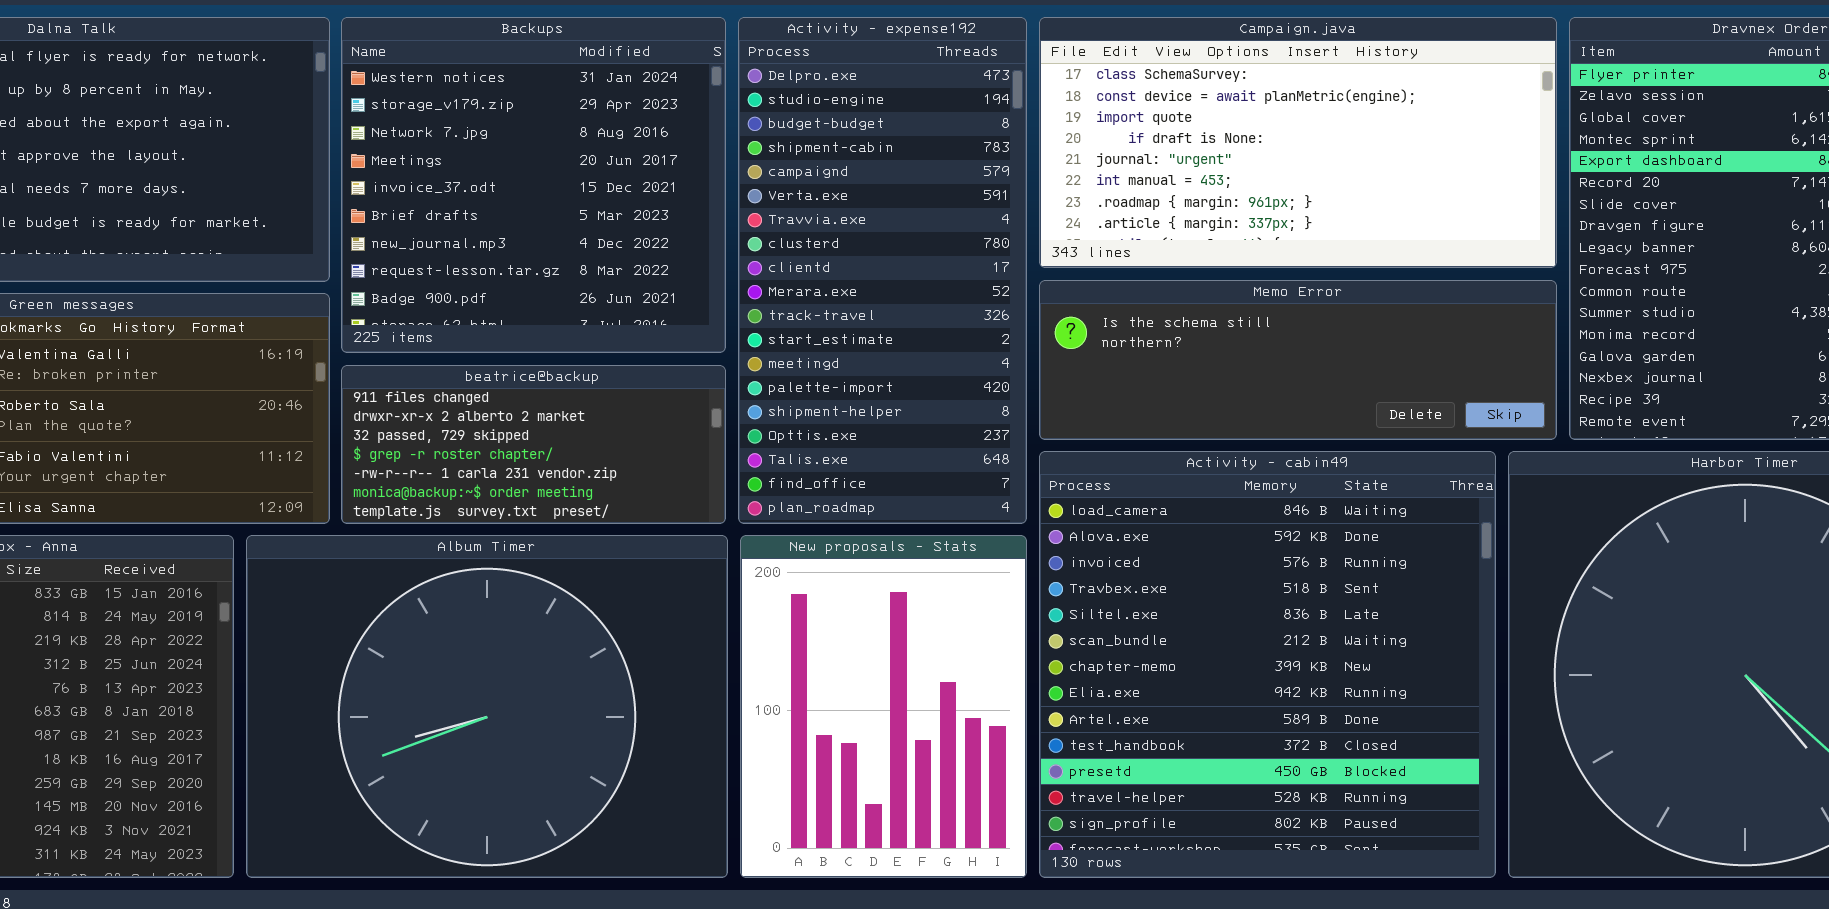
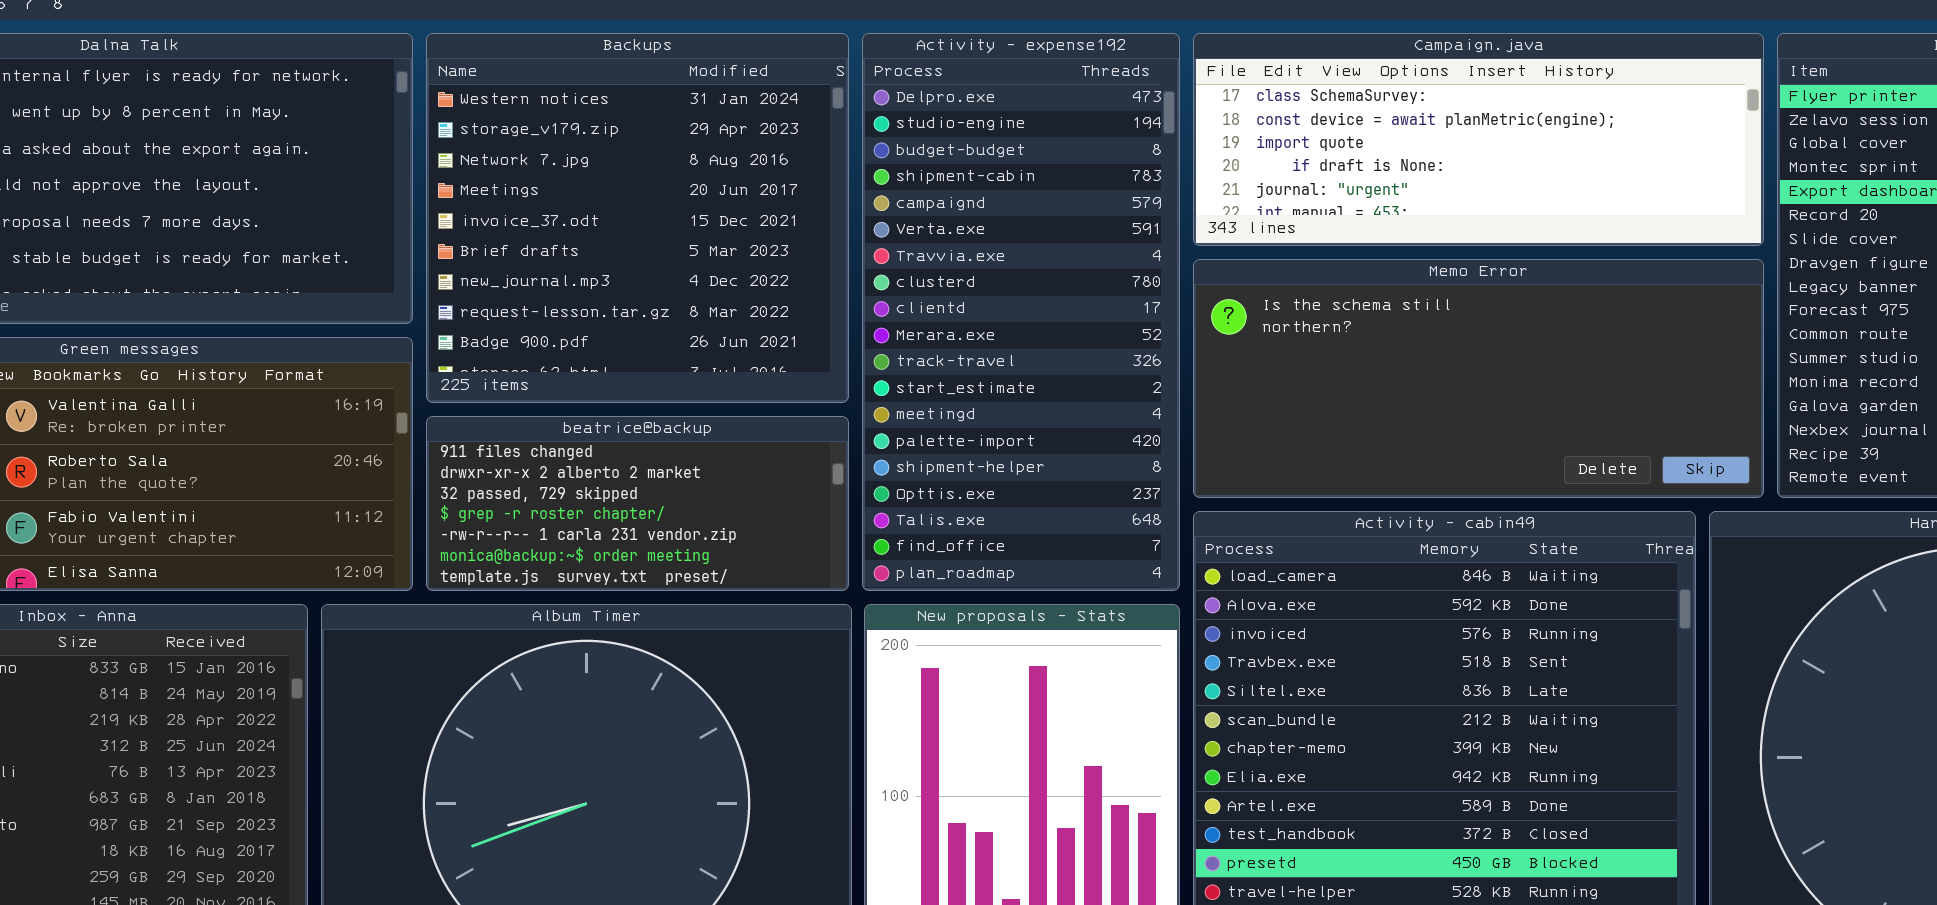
Campaign.java: [1039,17,1557,268] -> [1193,33,1764,246], resized
Memo Error: [1039,280,1557,440] -> [1193,259,1764,498], resized

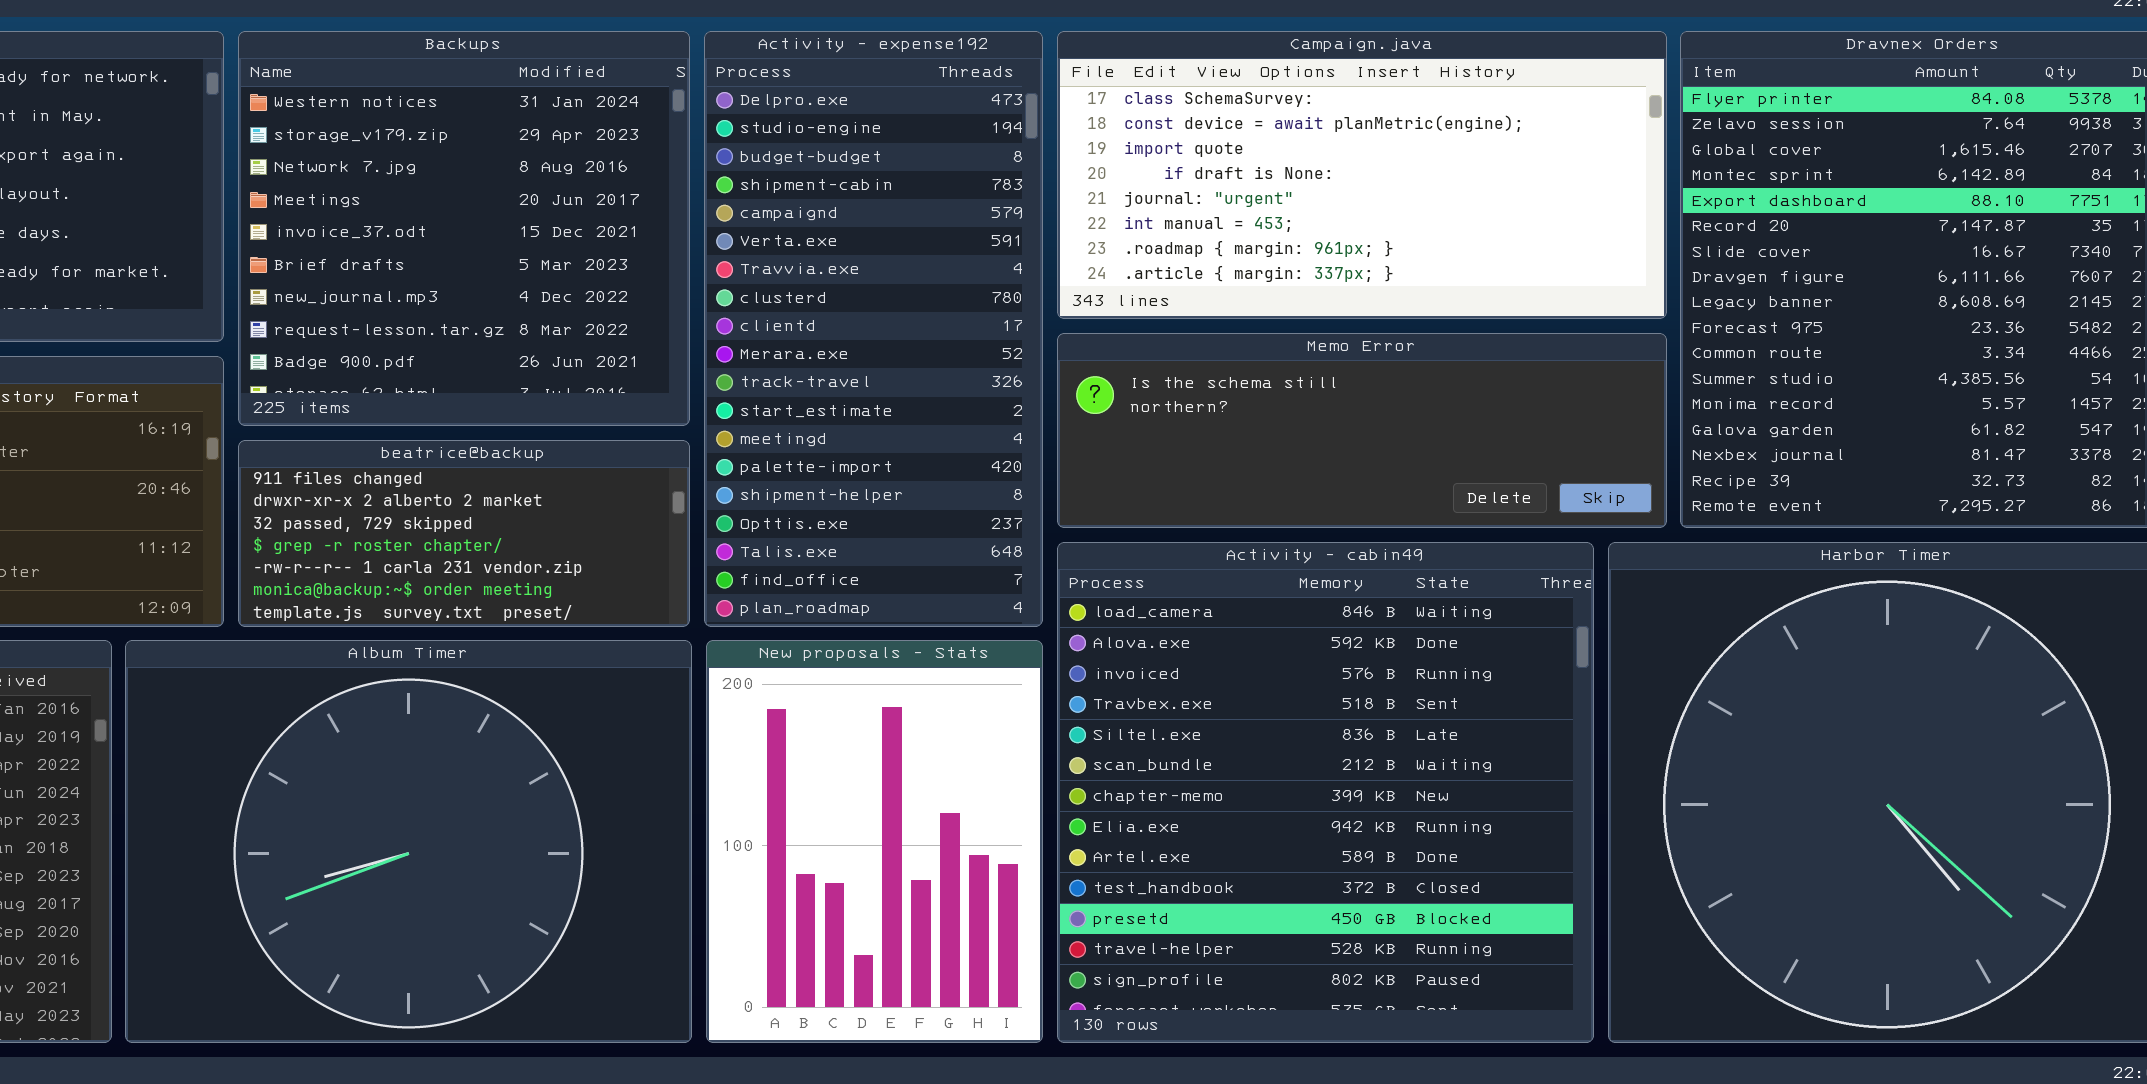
Campaign.java: [1193,33,1764,246] -> [1057,31,1667,319], resized
Memo Error: [1193,259,1764,498] -> [1057,333,1667,528], resized

